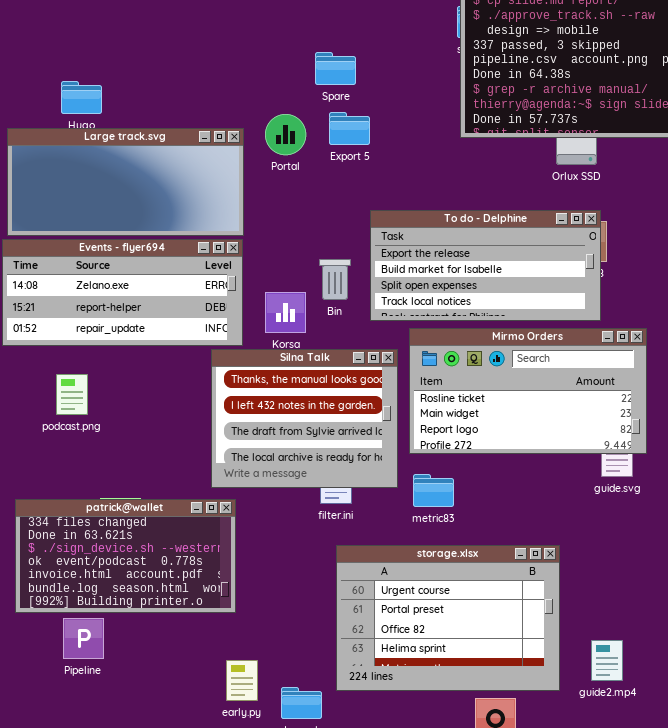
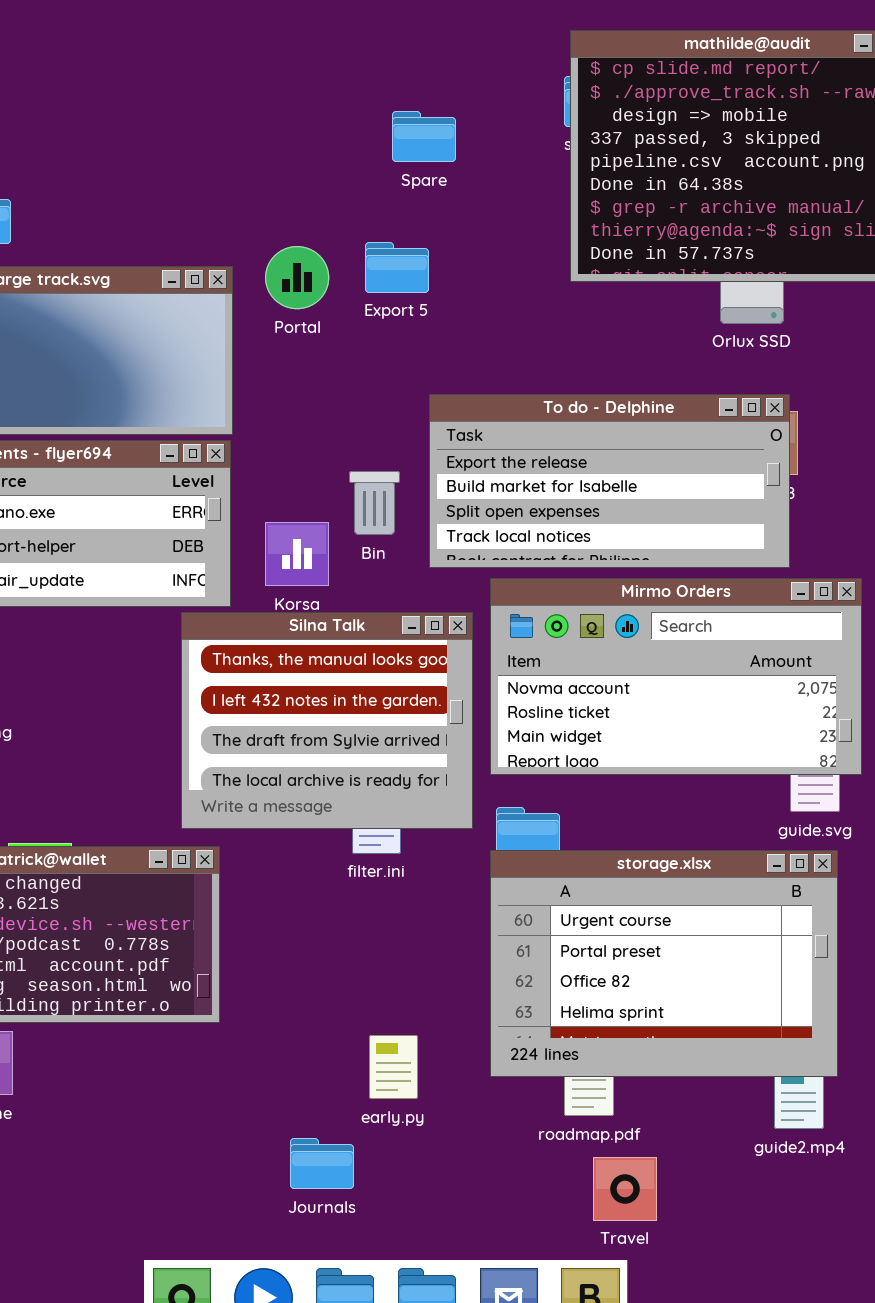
Spare: [315,52,356,85] -> [392,111,456,162], moved
Mirmo Orders: [409,328,647,454] -> [490,578,862,775], scrolled up 1 row
storage.xlsx: [336,545,560,691] -> [490,850,838,1077], moved
early.py: [226,660,258,701] -> [369,1035,418,1099], moved

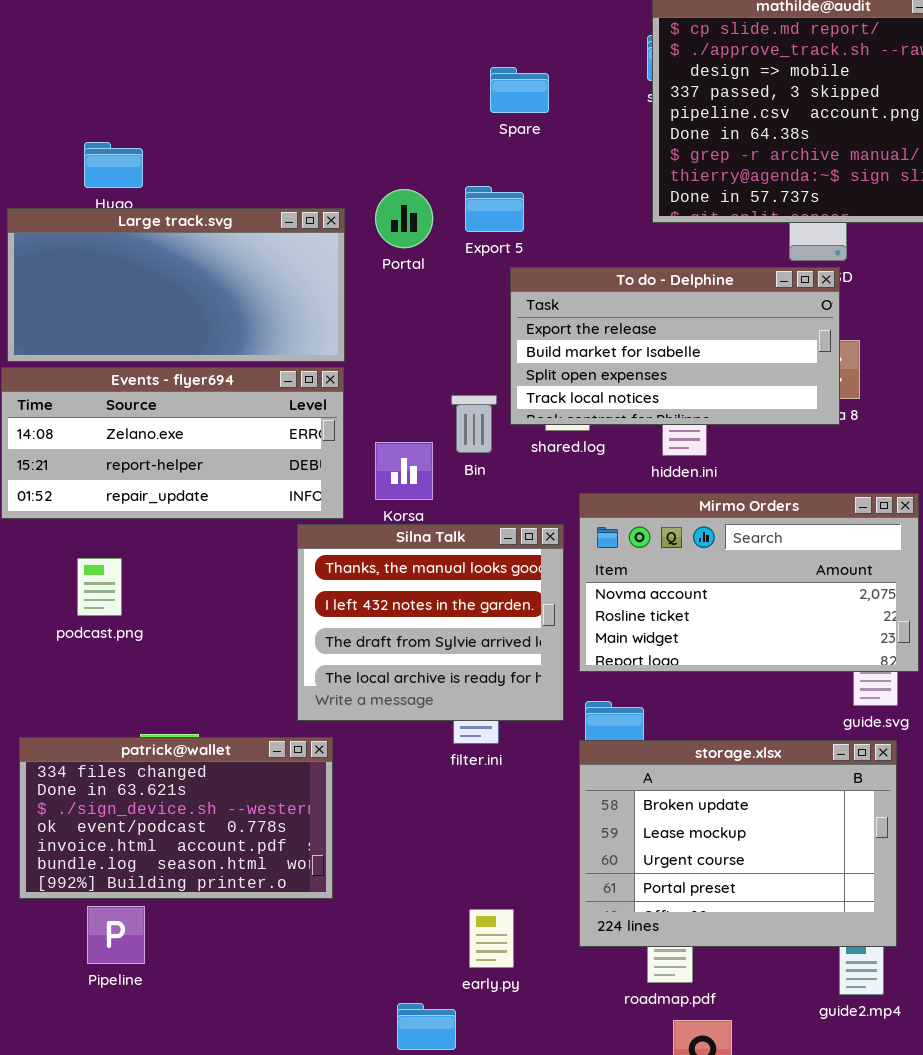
To do - Delphine: [429,394,790,568] -> [510,267,840,425], moved
storage.xlsx: [490,850,838,1077] -> [579,740,897,947], scrolled up 2 rows

